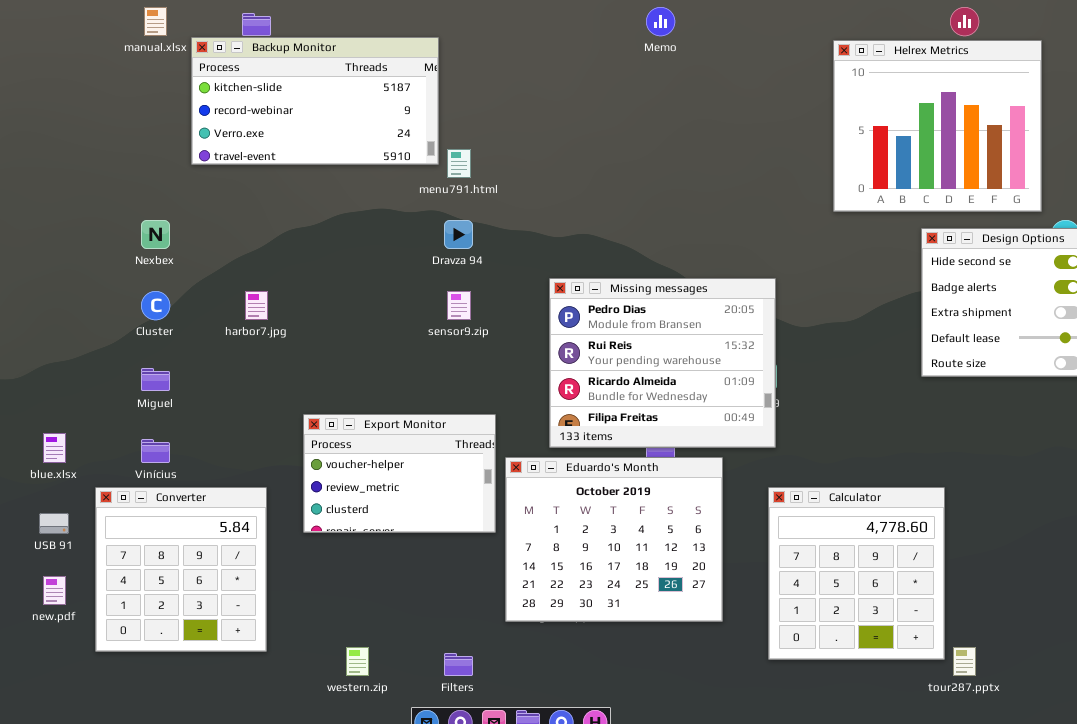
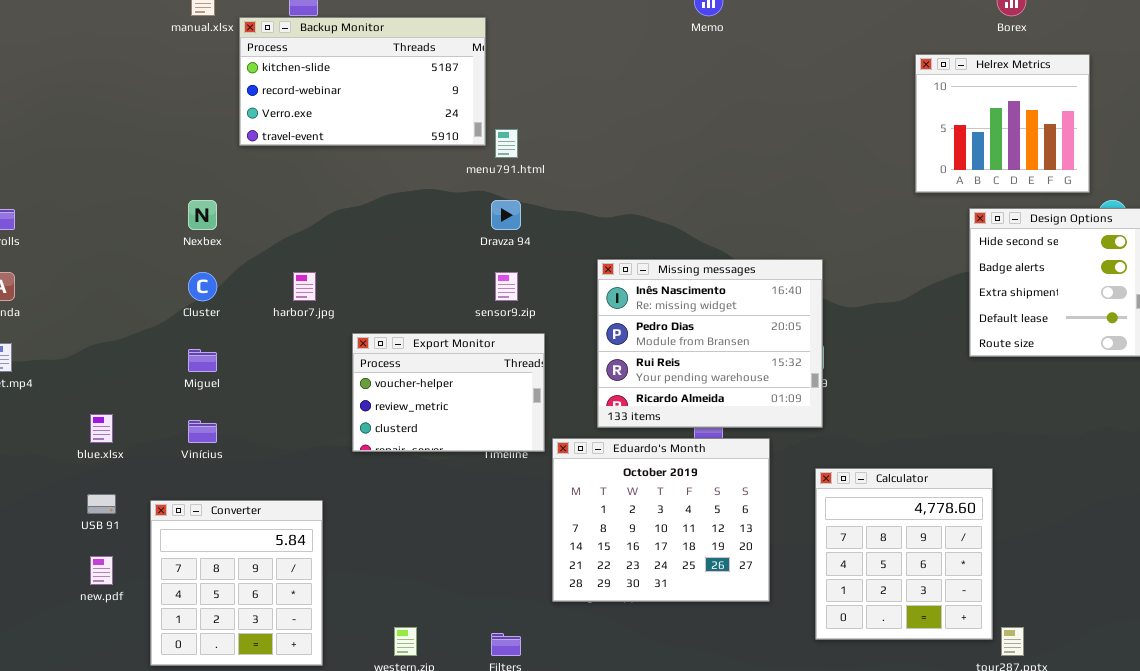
Helrex Metrics: [833,40,1042,212] -> [915,54,1090,193], resized
Missing messages: [549,278,776,448] -> [597,259,823,428], scrolled up 1 row
Export Monitor: [303,414,496,533] -> [352,333,545,452], moved
Converter: [95,487,267,652] -> [150,500,323,666], moved

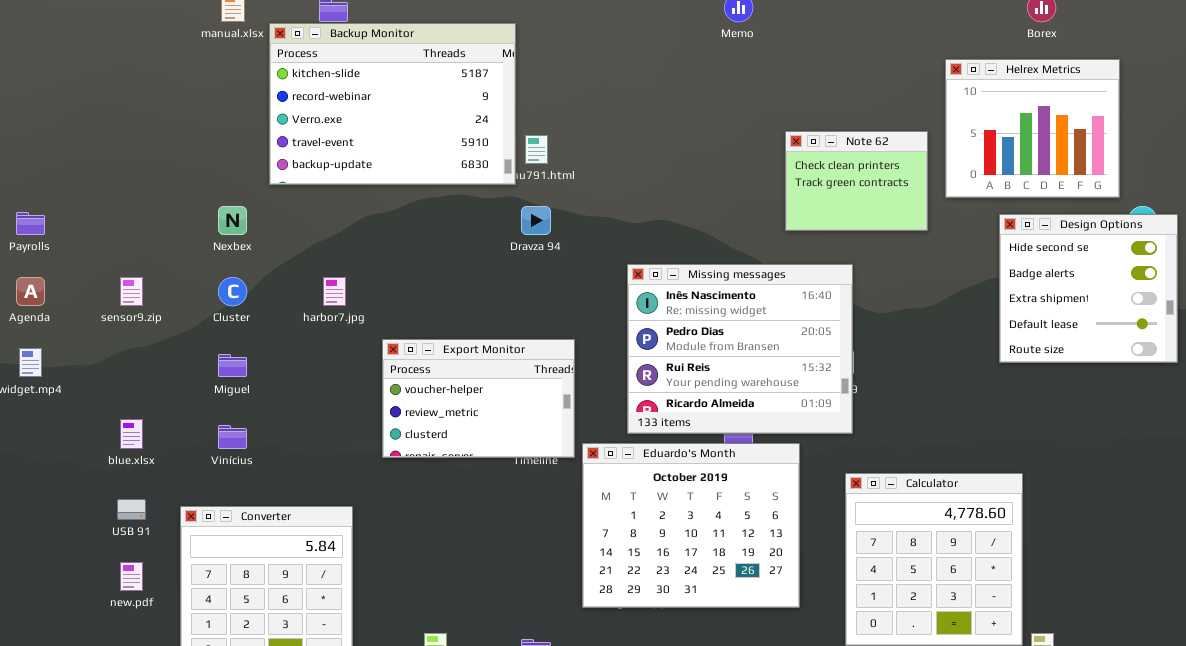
Backup Monitor: [239,17,486,146] -> [269,23,516,185], resized
Note 62: none -> [785,131,928,231], opened
sensor9.zip: [495,272,518,301] -> [120,277,143,306], moved

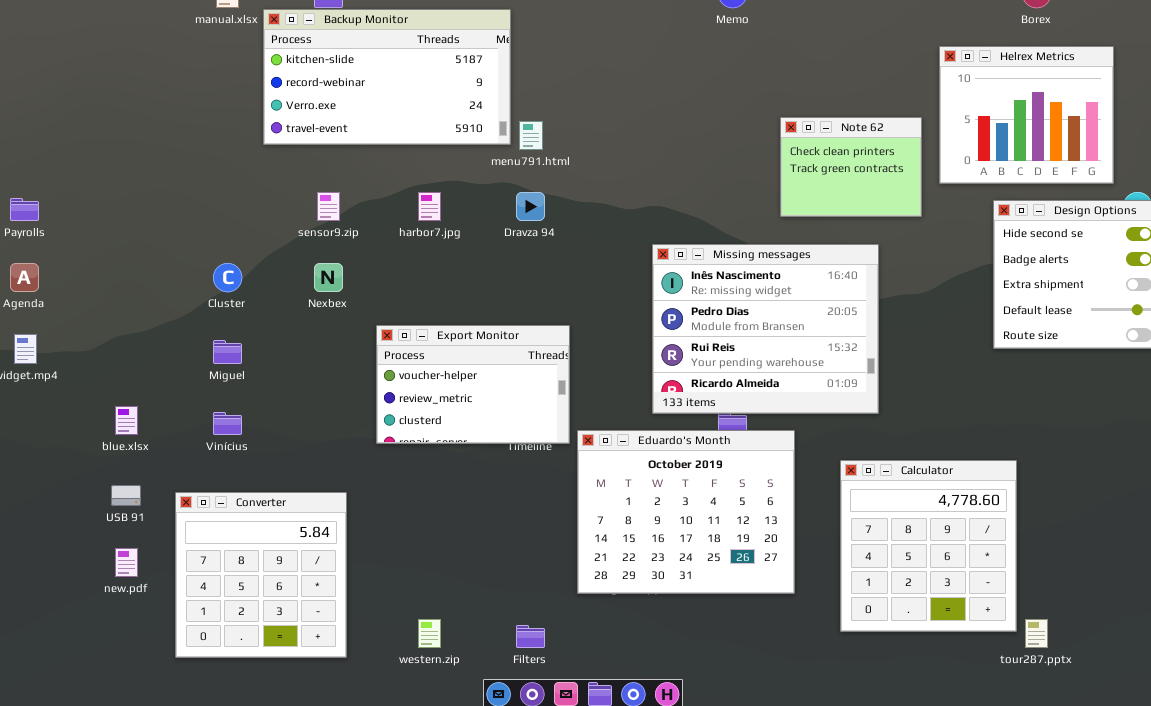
Backup Monitor: [269,23,516,185] -> [263,9,511,145], resized
Nexbex: [218,206,247,235] -> [314,263,343,292], moved
Missing messages: [627,264,853,434] -> [652,244,879,414], moved
sensor9.zip: [120,277,143,306] -> [317,192,340,221], moved
harbor7.jpg: [323,277,346,306] -> [418,192,441,221], moved

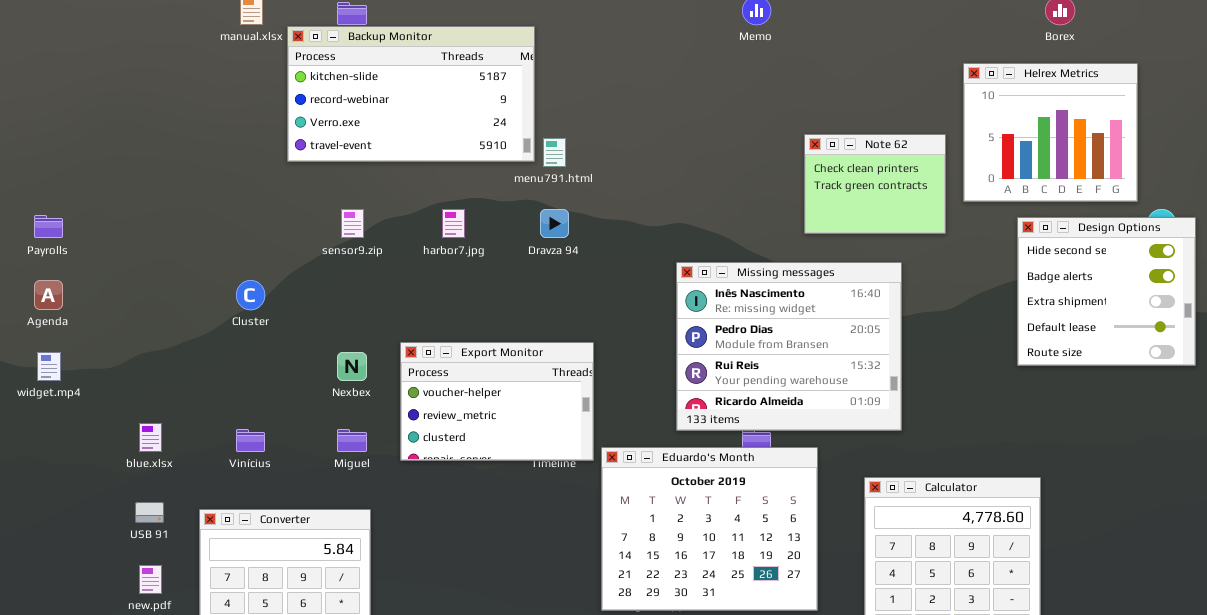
Nexbex: [314,263,343,292] -> [337,352,367,381], moved
Miguel: [213,340,242,364] -> [337,429,367,452], moved

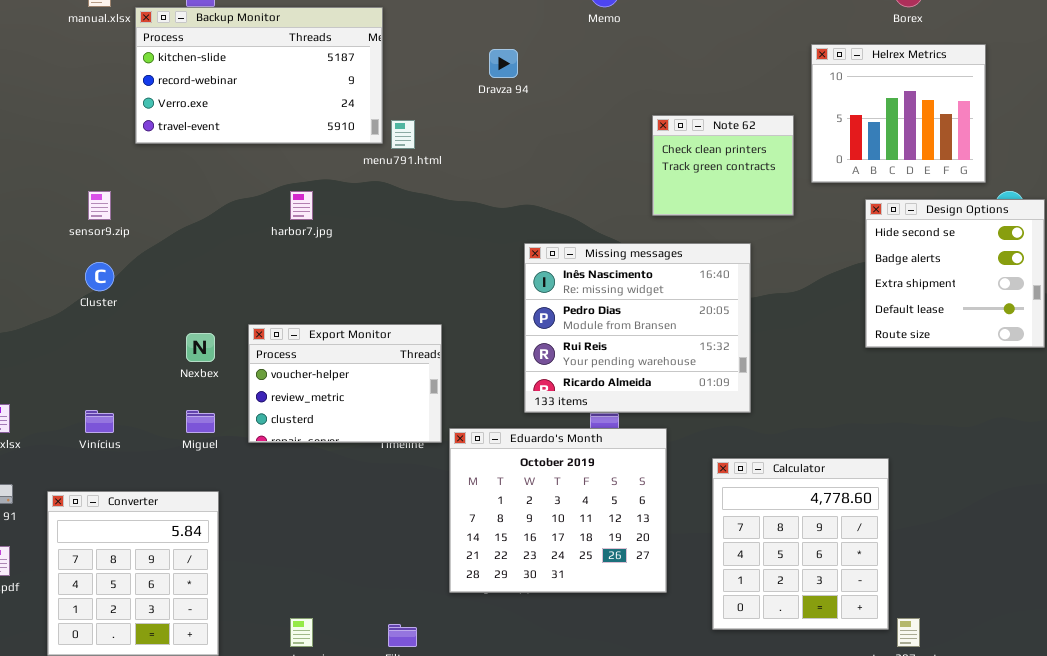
sensor9.zip: [341,209,364,238] -> [88,191,111,220], moved
Dravza 94: [540,209,569,238] -> [489,49,518,78], moved

